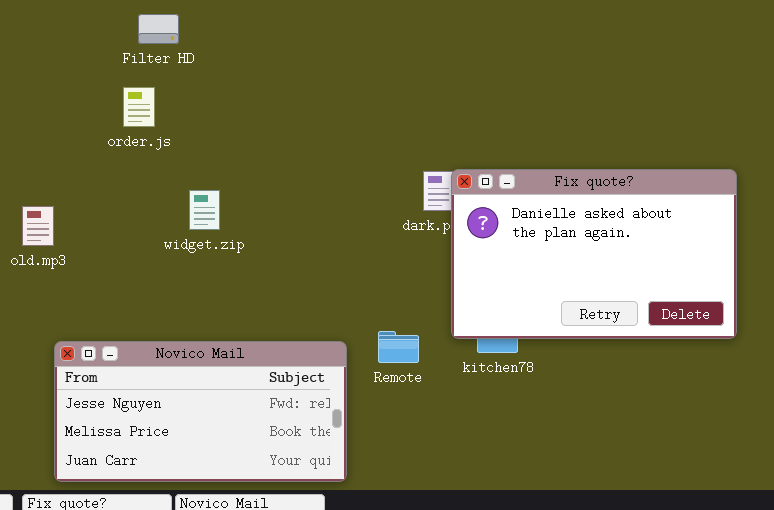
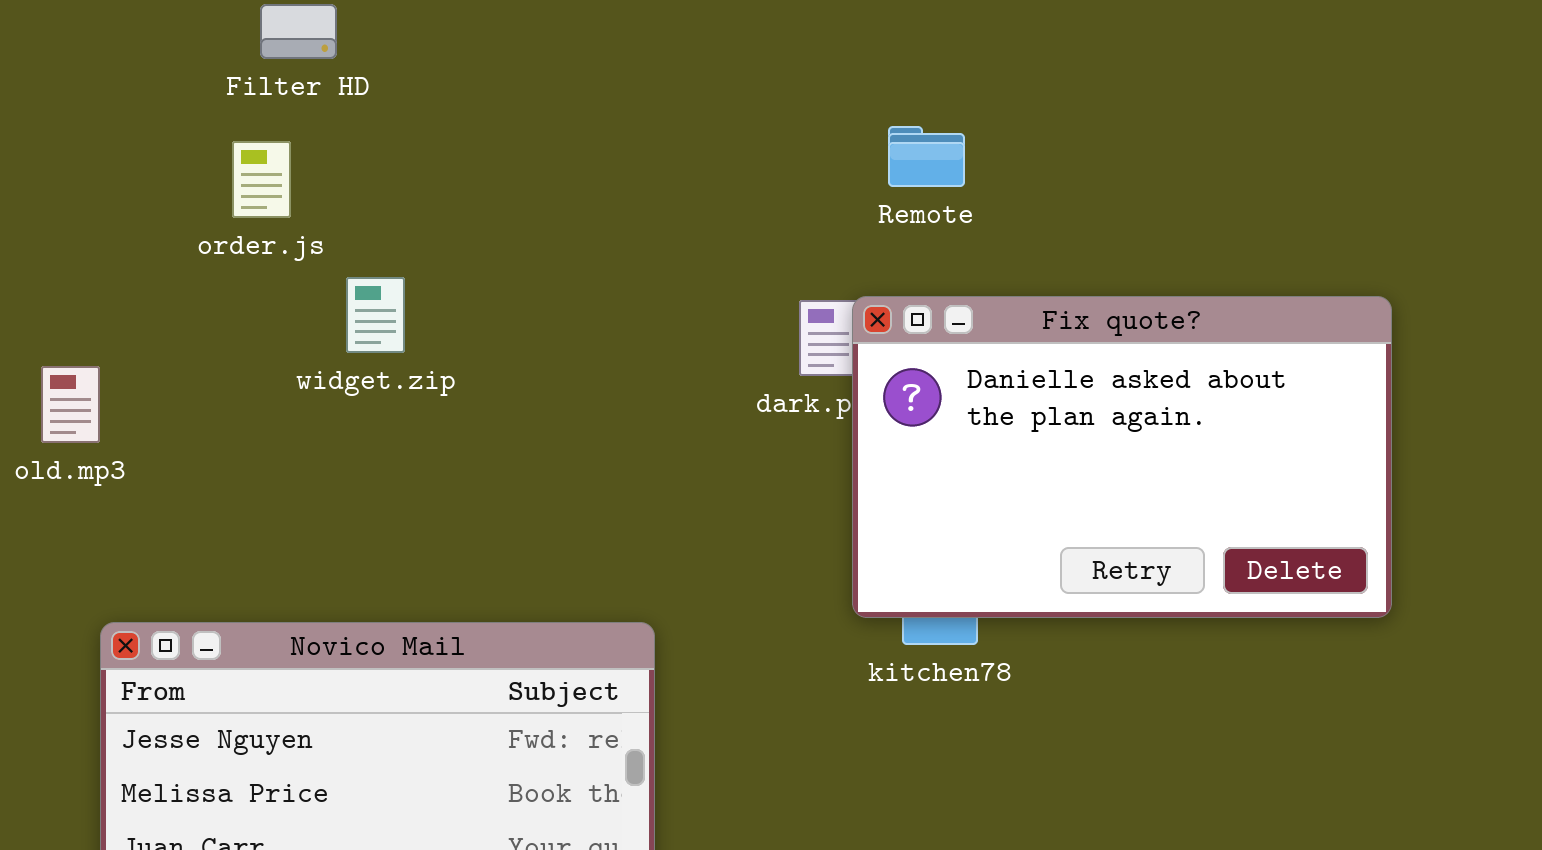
widget.zip: [189,190,220,230] -> [346,277,405,353], moved
Remote: [378,331,419,363] -> [888,126,965,187], moved

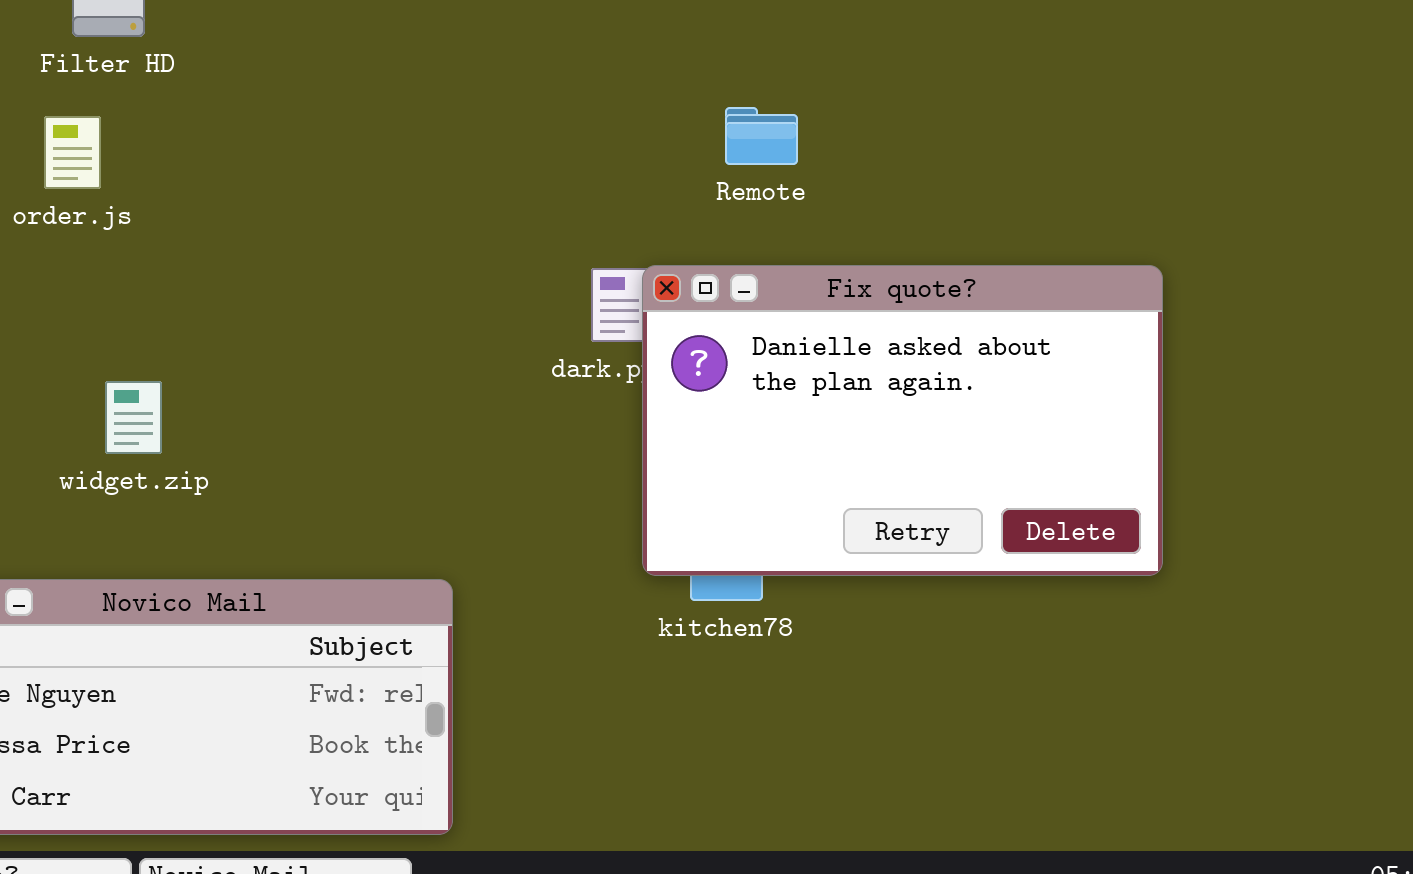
Remote: [888,126,965,187] -> [725,107,798,165], moved
widget.zip: [346,277,405,353] -> [105,381,162,454], moved

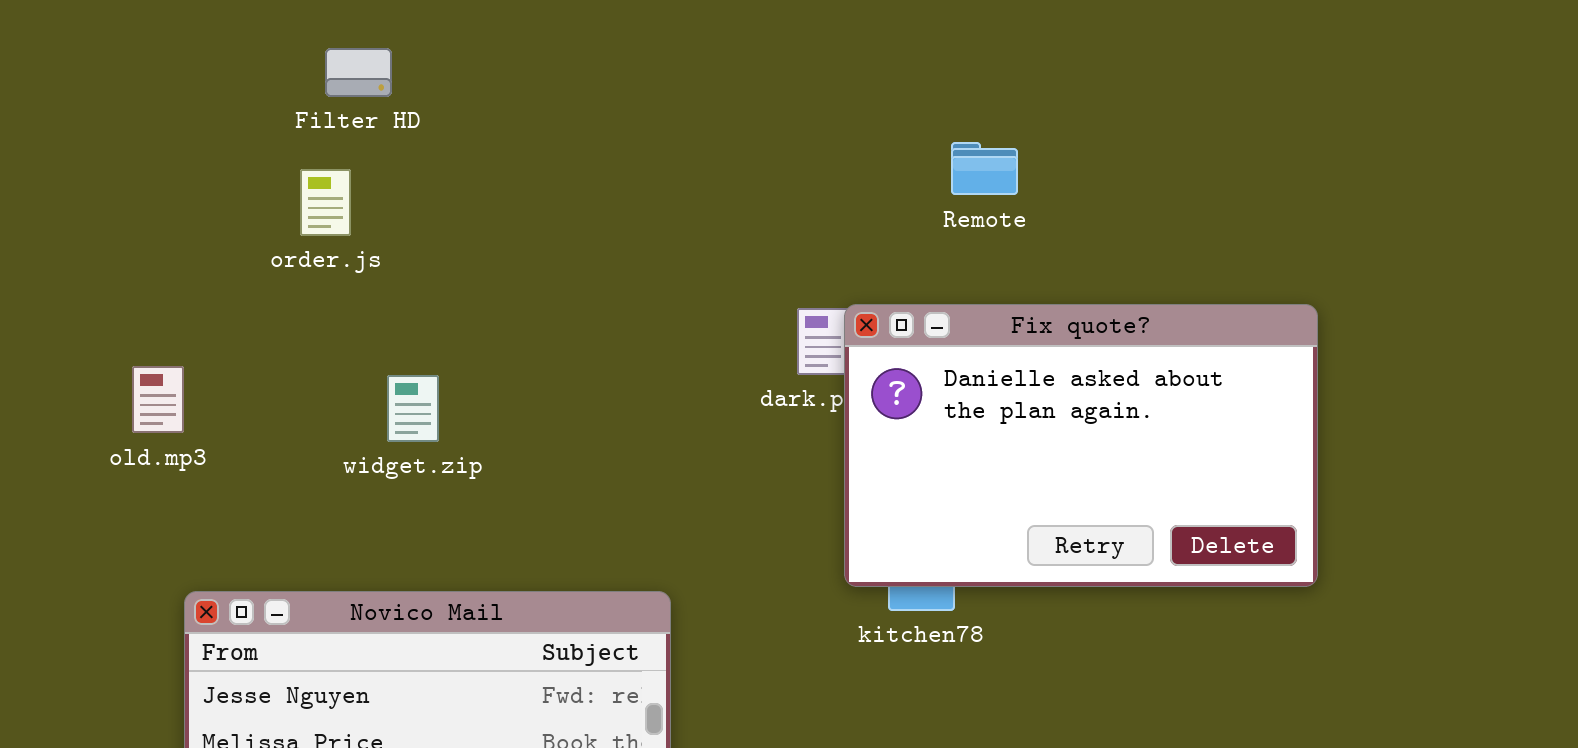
Remote: [725,107,798,165] -> [951,142,1018,195], moved
widget.zip: [105,381,162,454] -> [387,375,439,442], moved

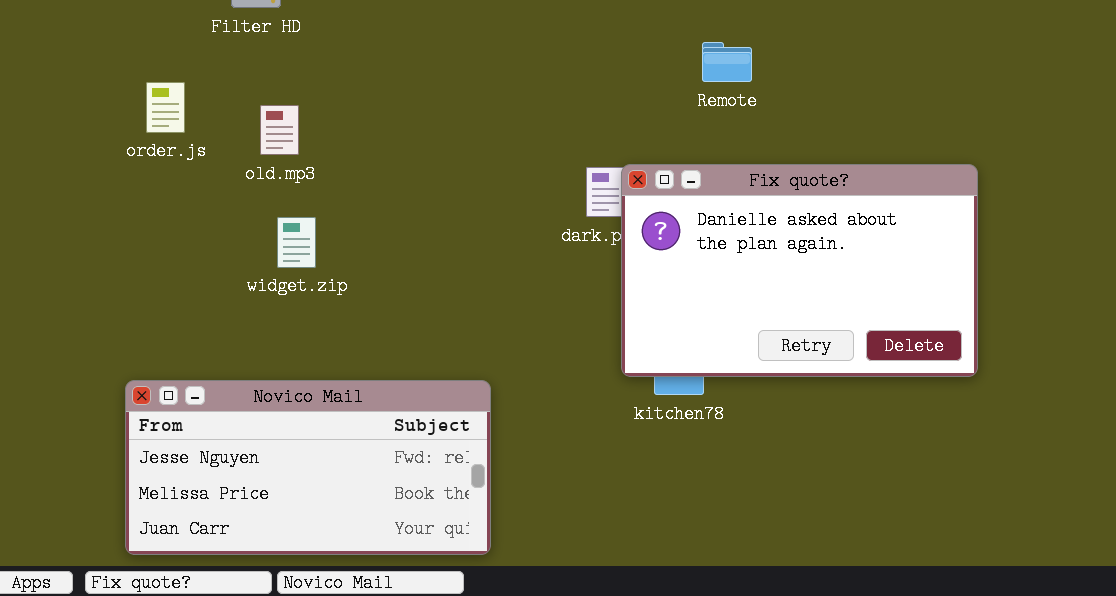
order.js: [300,169,351,236] -> [146,82,185,133], moved
old.mp3: [132,366,184,433] -> [260,105,299,155], moved

